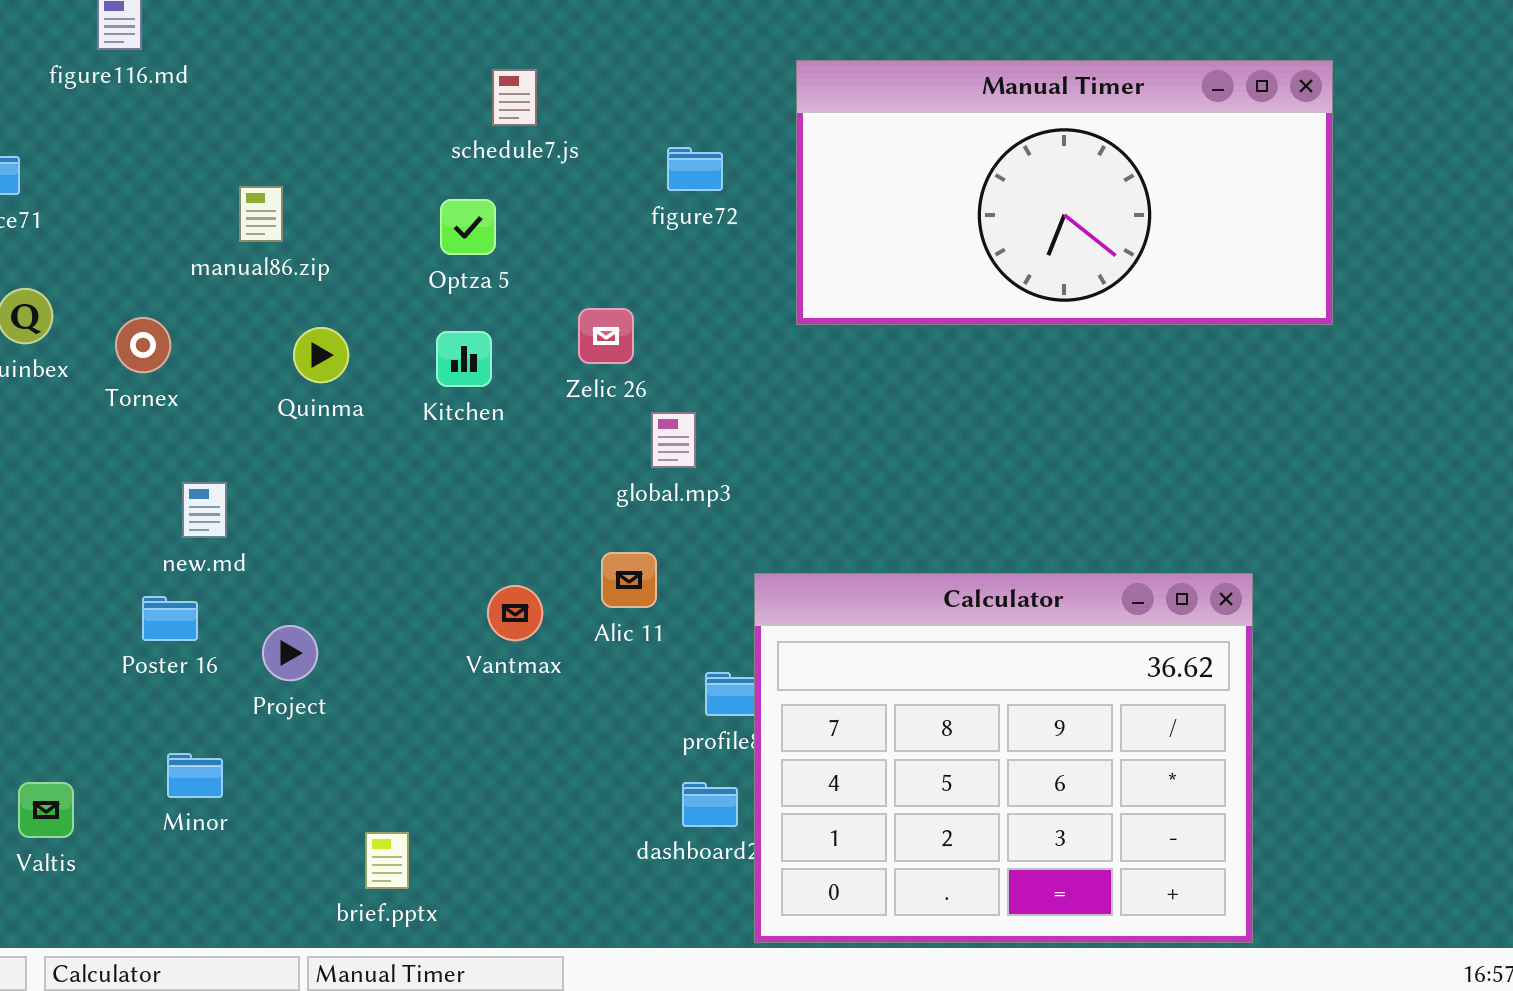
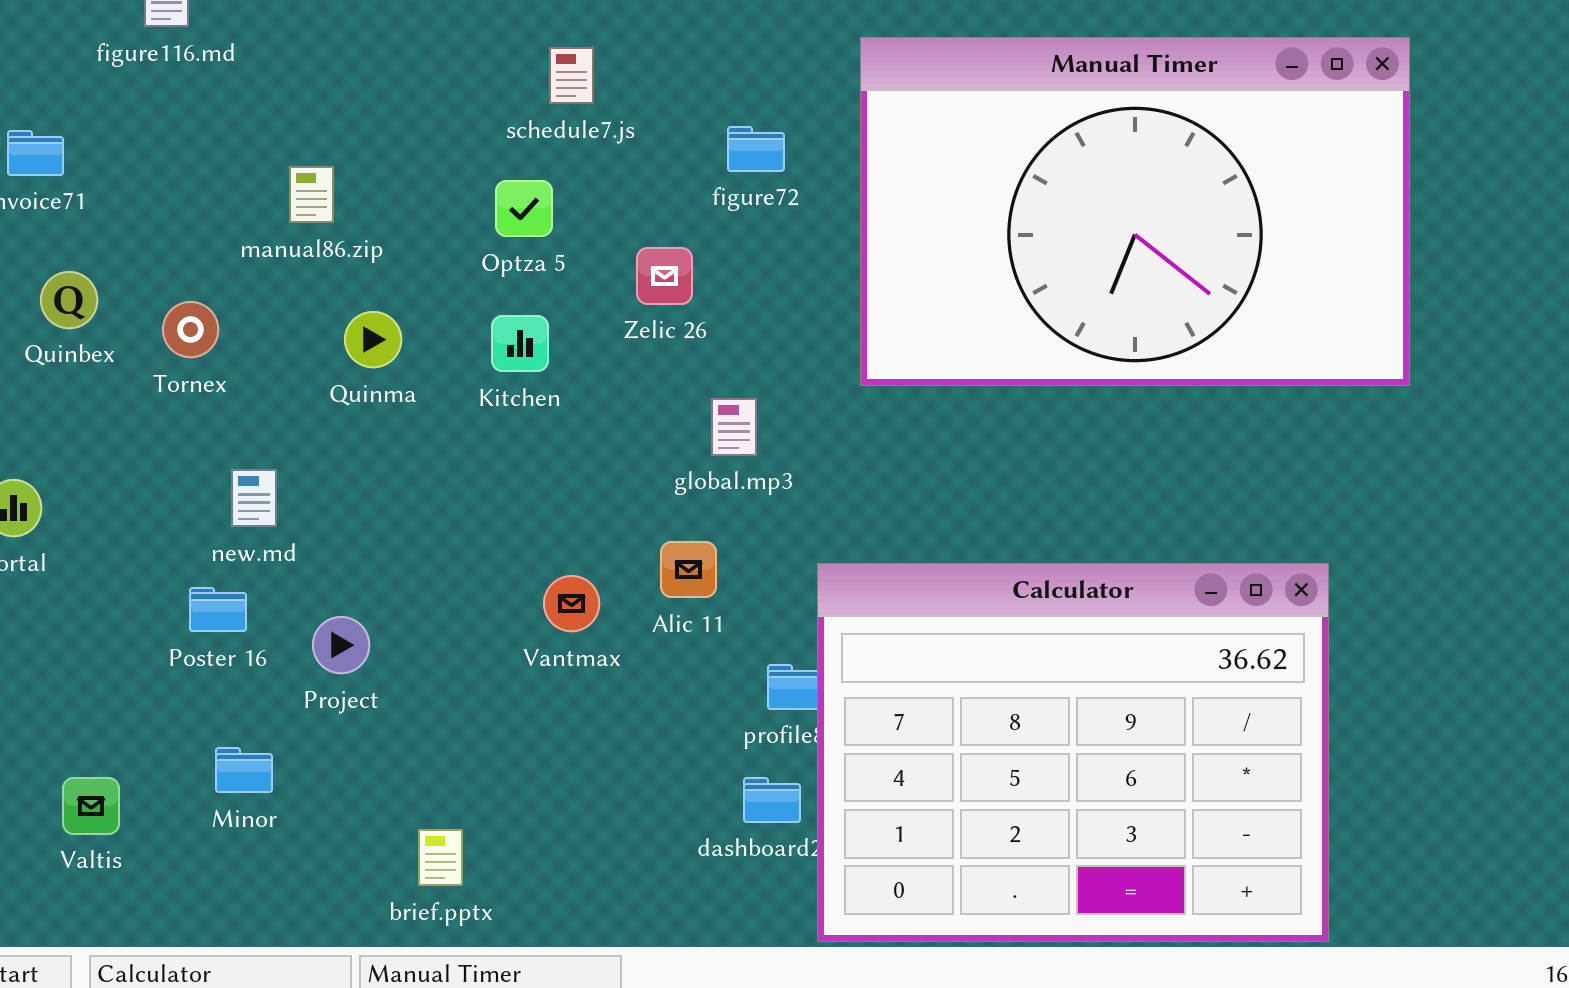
Manual Timer: [796,60,1333,325] -> [860,37,1410,386], resized
Zelic 26: [578,308,634,364] -> [636,247,693,305], moved

